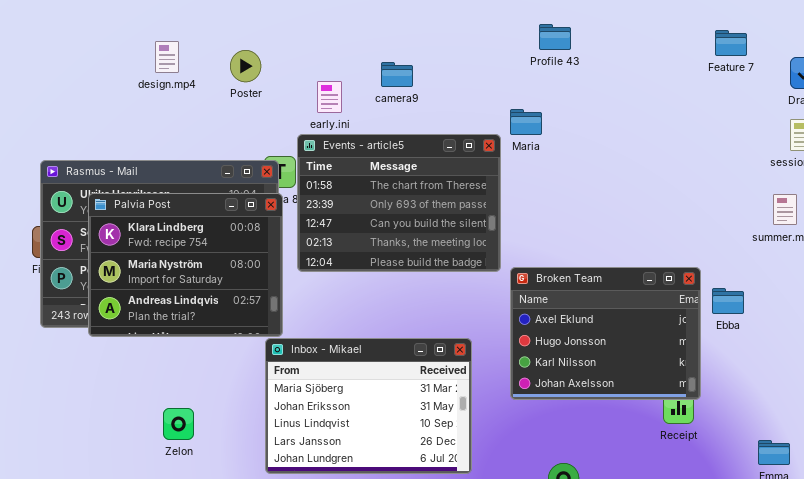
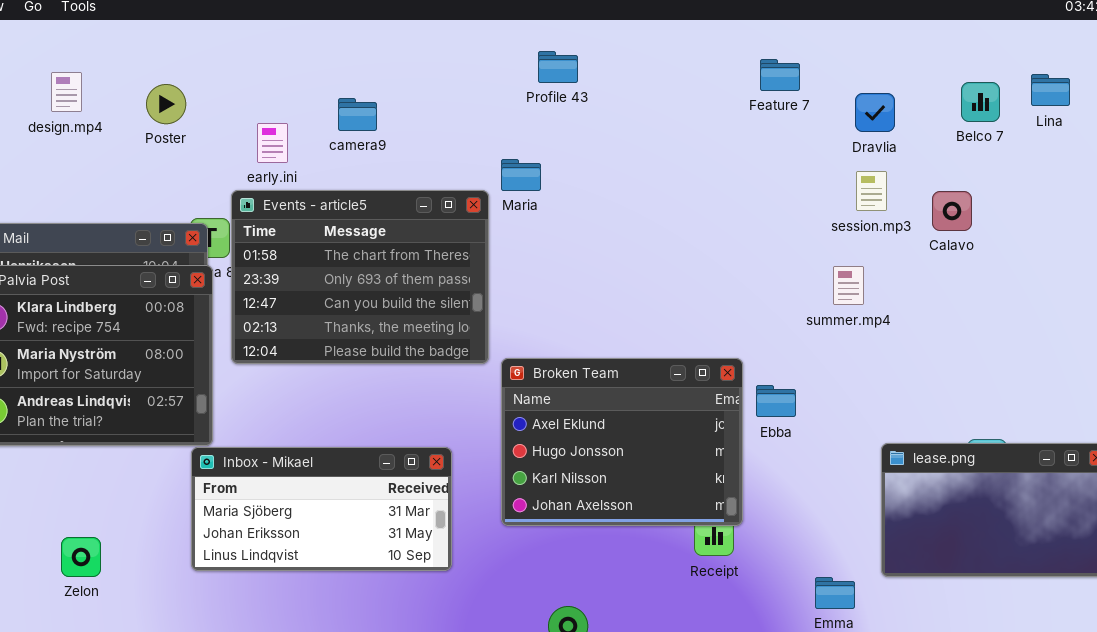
Inbox - Mikael: [265,338,472,474] -> [191,447,452,571], resized

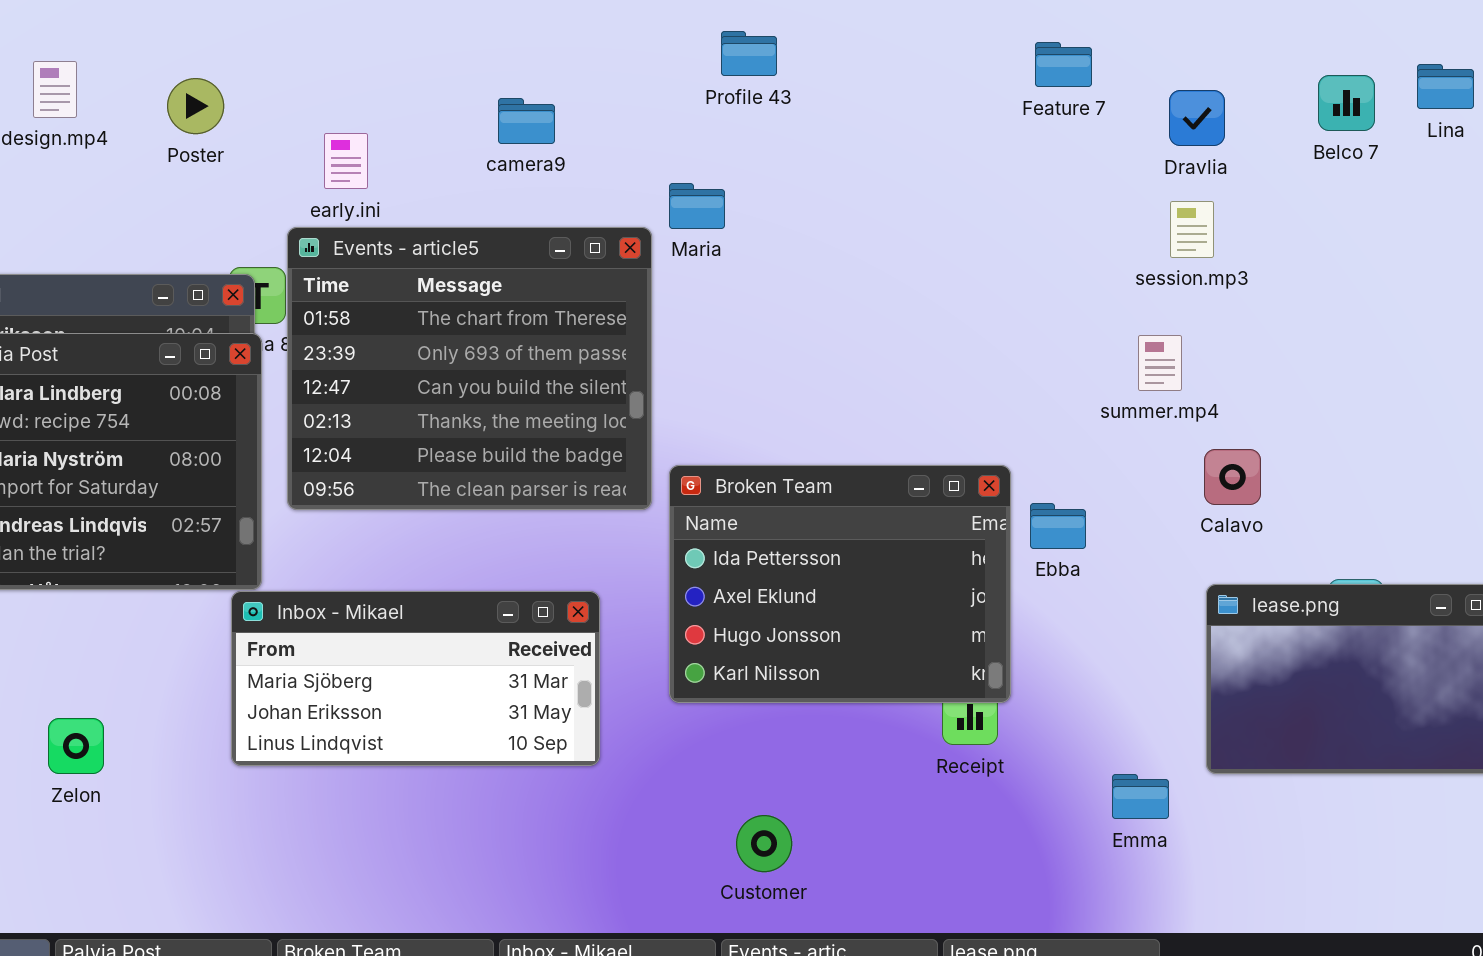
camera9: [338,98,377,131] -> [498,98,555,144], moved
Events - article5: [231,190,489,364] -> [287,227,652,510], resized
Calavo: [932,191,972,231] -> [1204,449,1261,505], moved
Broken Team: [501,358,743,526] -> [669,465,1011,703], scrolled up 1 row

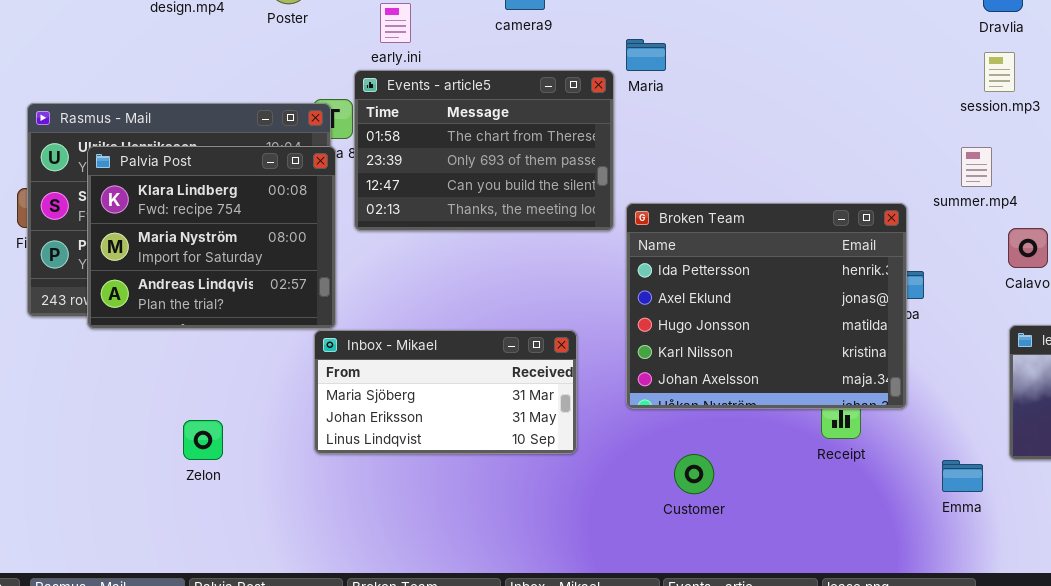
Events - article5: [287,227,652,510] -> [354,70,614,231], resized
Broken Team: [669,465,1011,703] -> [626,203,907,409], resized
Customer: [736,815,792,872] -> [674,454,714,494], moved

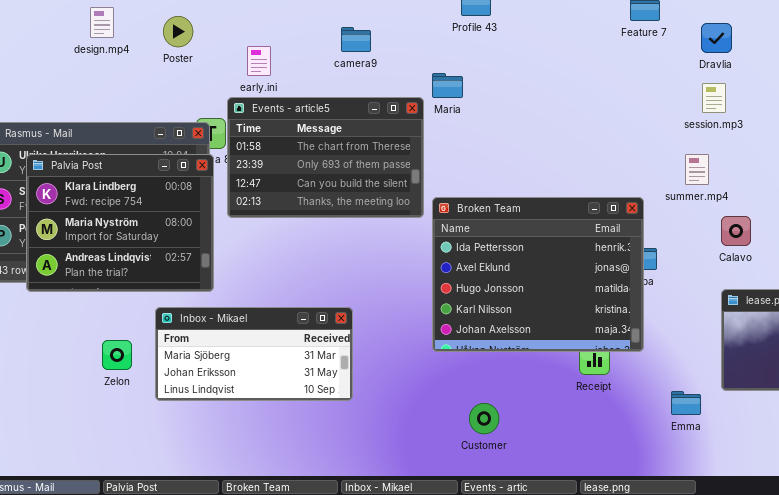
Inbox - Mikael: [314,330,577,454] -> [155,307,353,401], moved
Zelon: [183,420,223,460] -> [102,340,132,370], moved
Customer: [674,454,714,494] -> [469,403,499,434], moved

